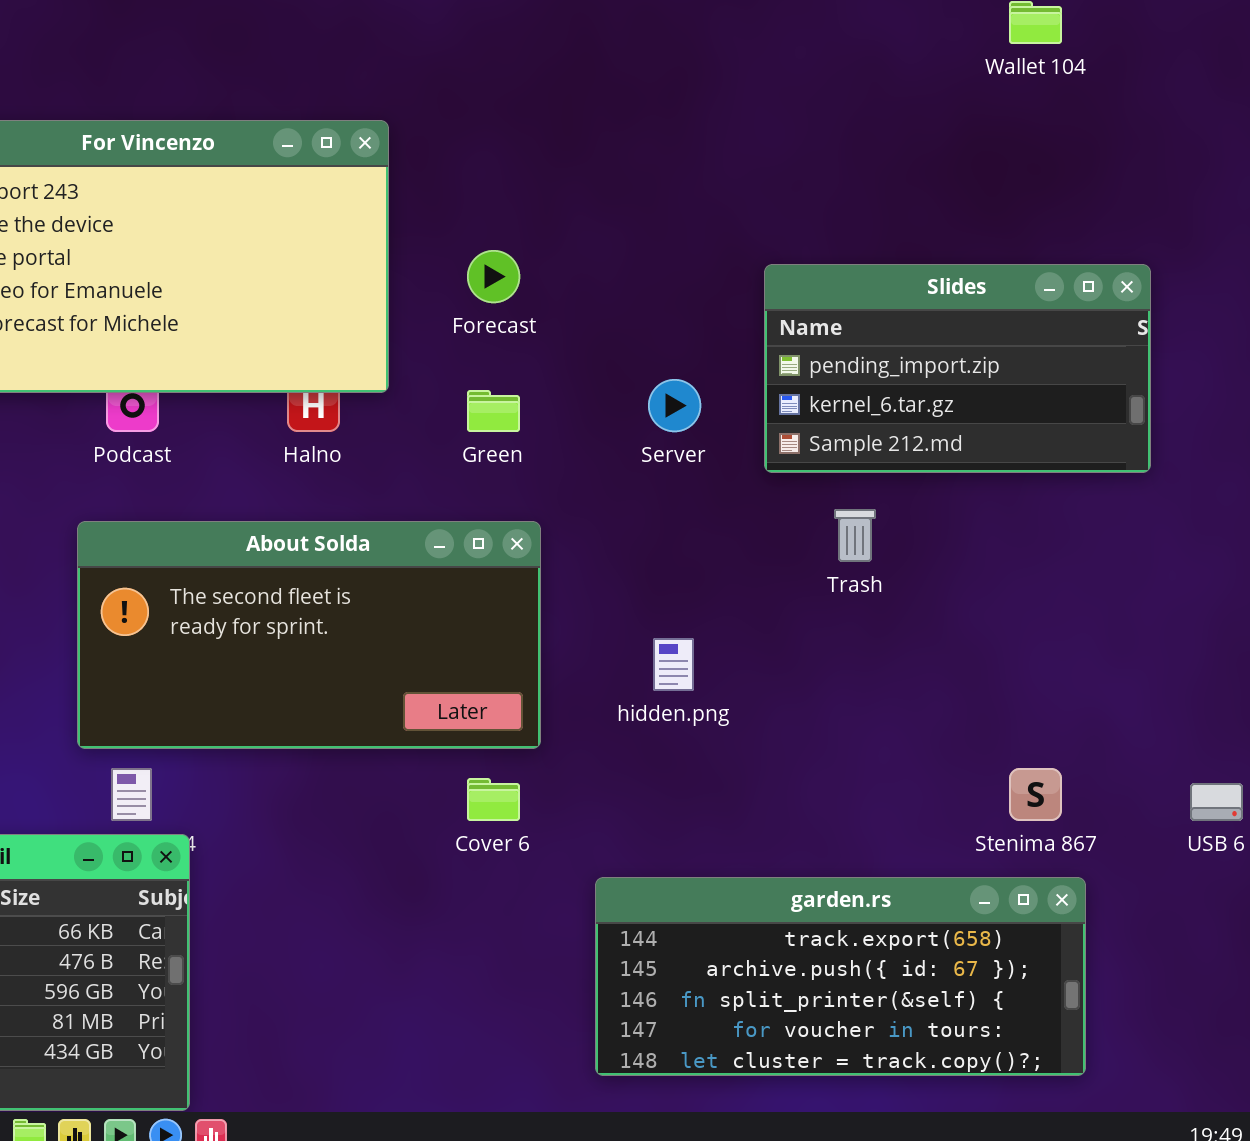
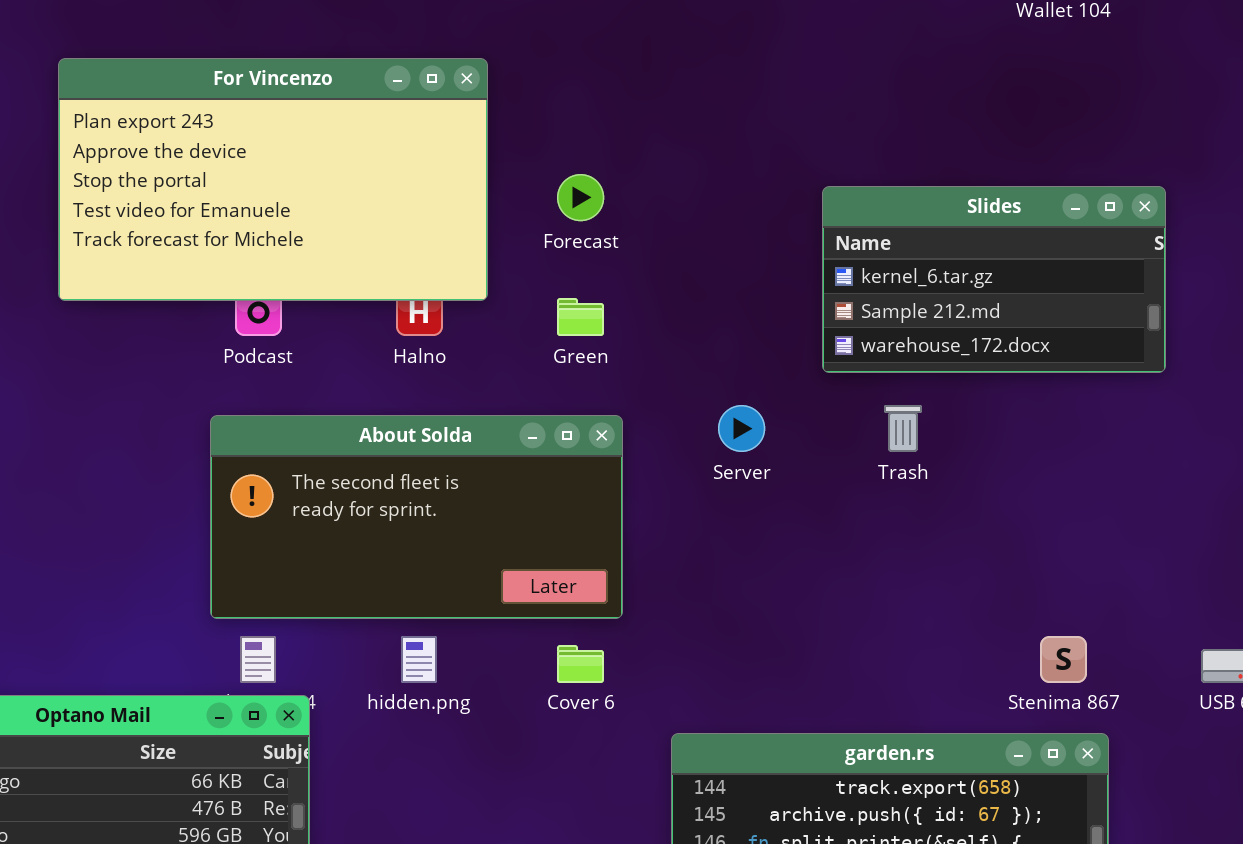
Slides: [764,264,1151,473] -> [822,186,1166,373], scrolled down 1 row
Server: [648,379,701,432] -> [718,405,765,452], moved
hidden.png: [653,638,694,691] -> [401,636,437,683], moved

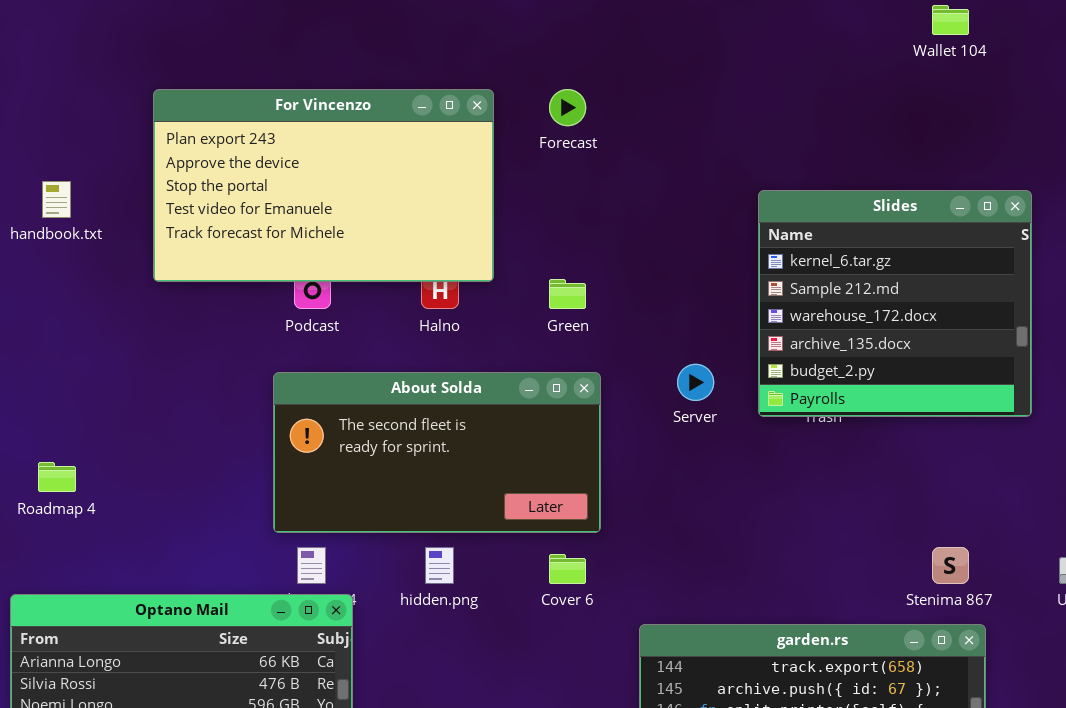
Forecast: [557,174,604,221] -> [549,89,586,126], moved
Slides: [822,186,1166,373] -> [758,190,1032,417], resized

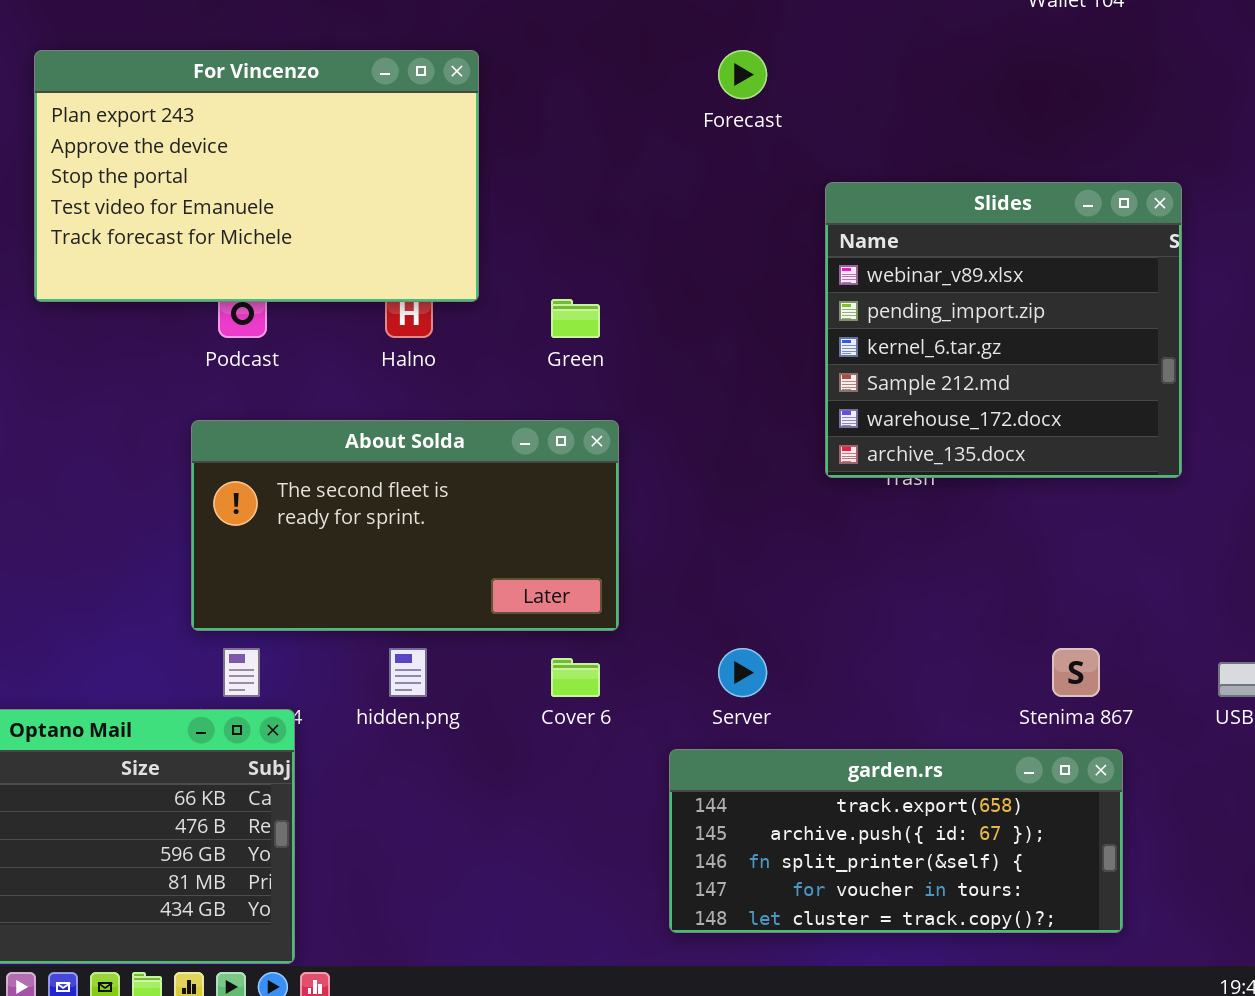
Forecast: [549,89,586,126] -> [718,50,767,99], moved
Slides: [758,190,1032,417] -> [825,182,1182,478], scrolled up 2 rows
Server: [677,364,714,401] -> [718,648,767,697], moved

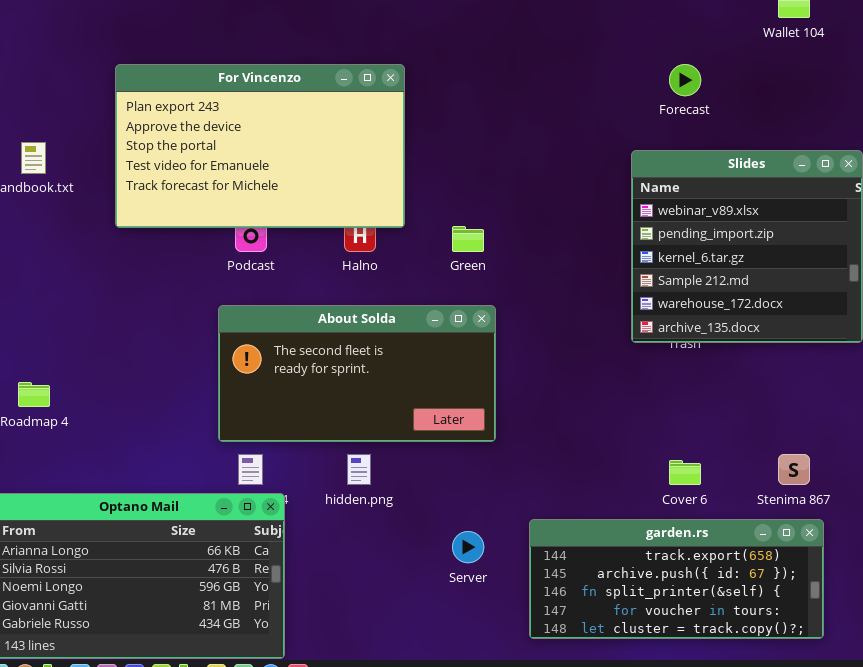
Forecast: [718,50,767,99] -> [669,64,701,96], moved
Server: [718,648,767,697] -> [452,531,484,563], moved
Cover 6: [551,658,600,697] -> [669,460,701,485], moved

